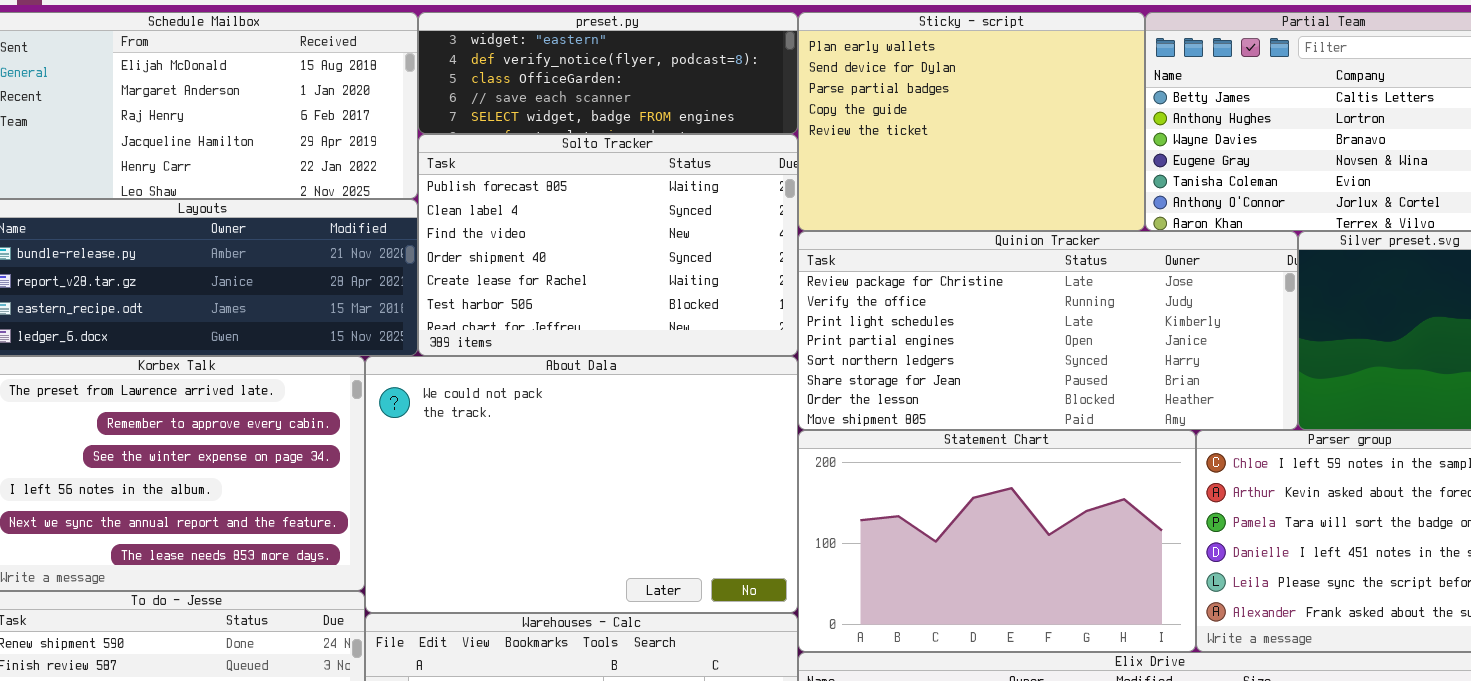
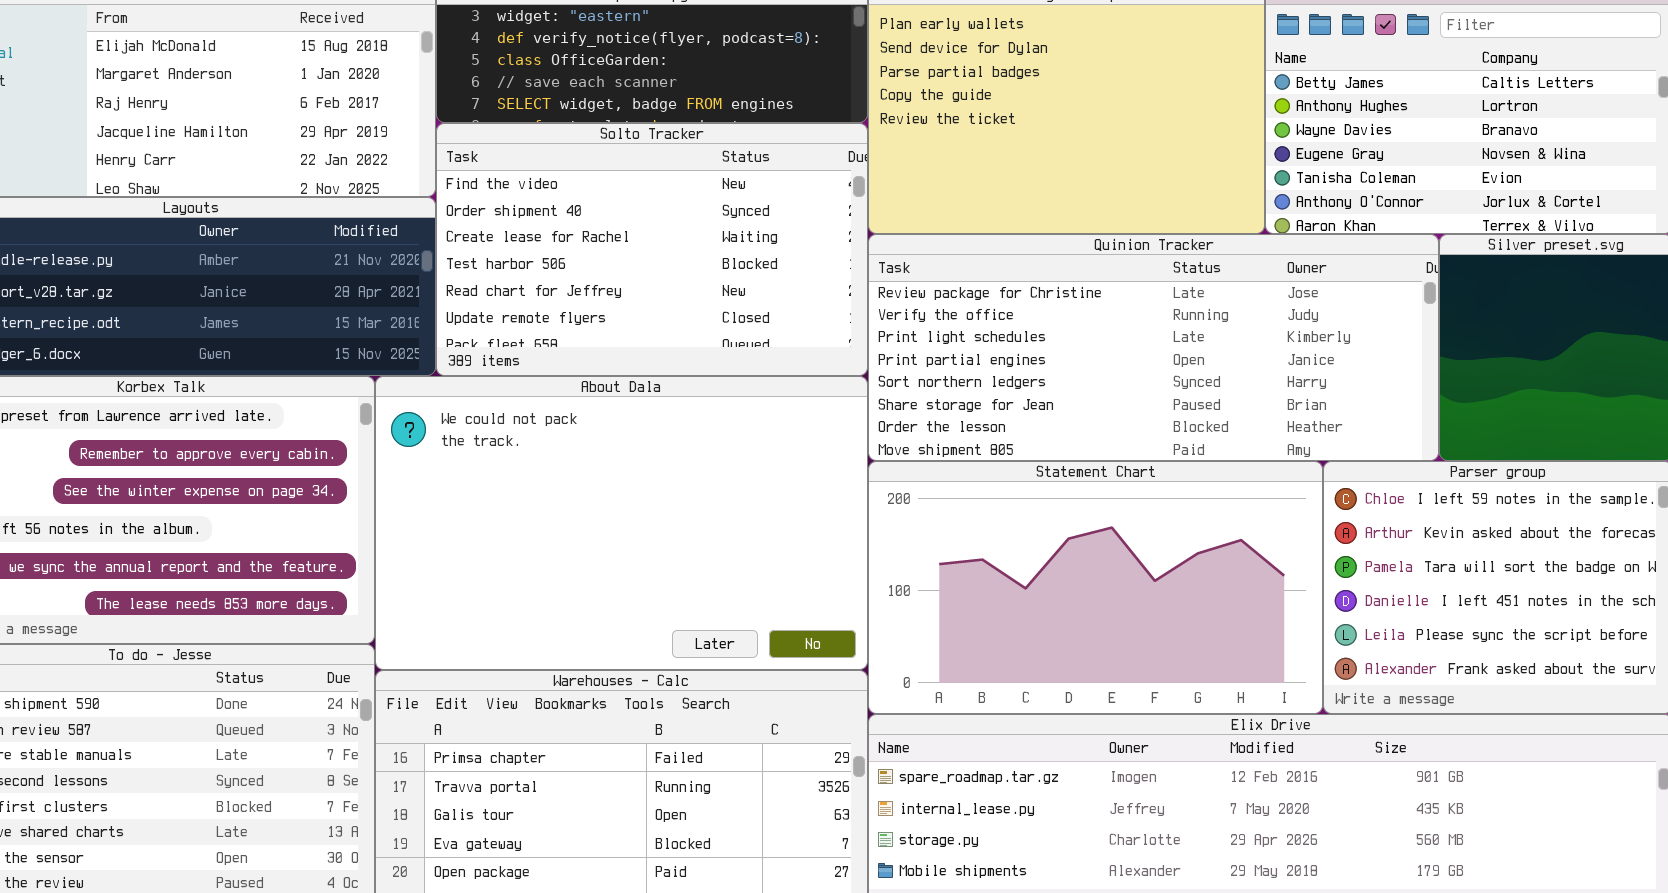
Solto Tracker: [418,134,798,356] -> [436,123,868,376], scrolled down 2 rows

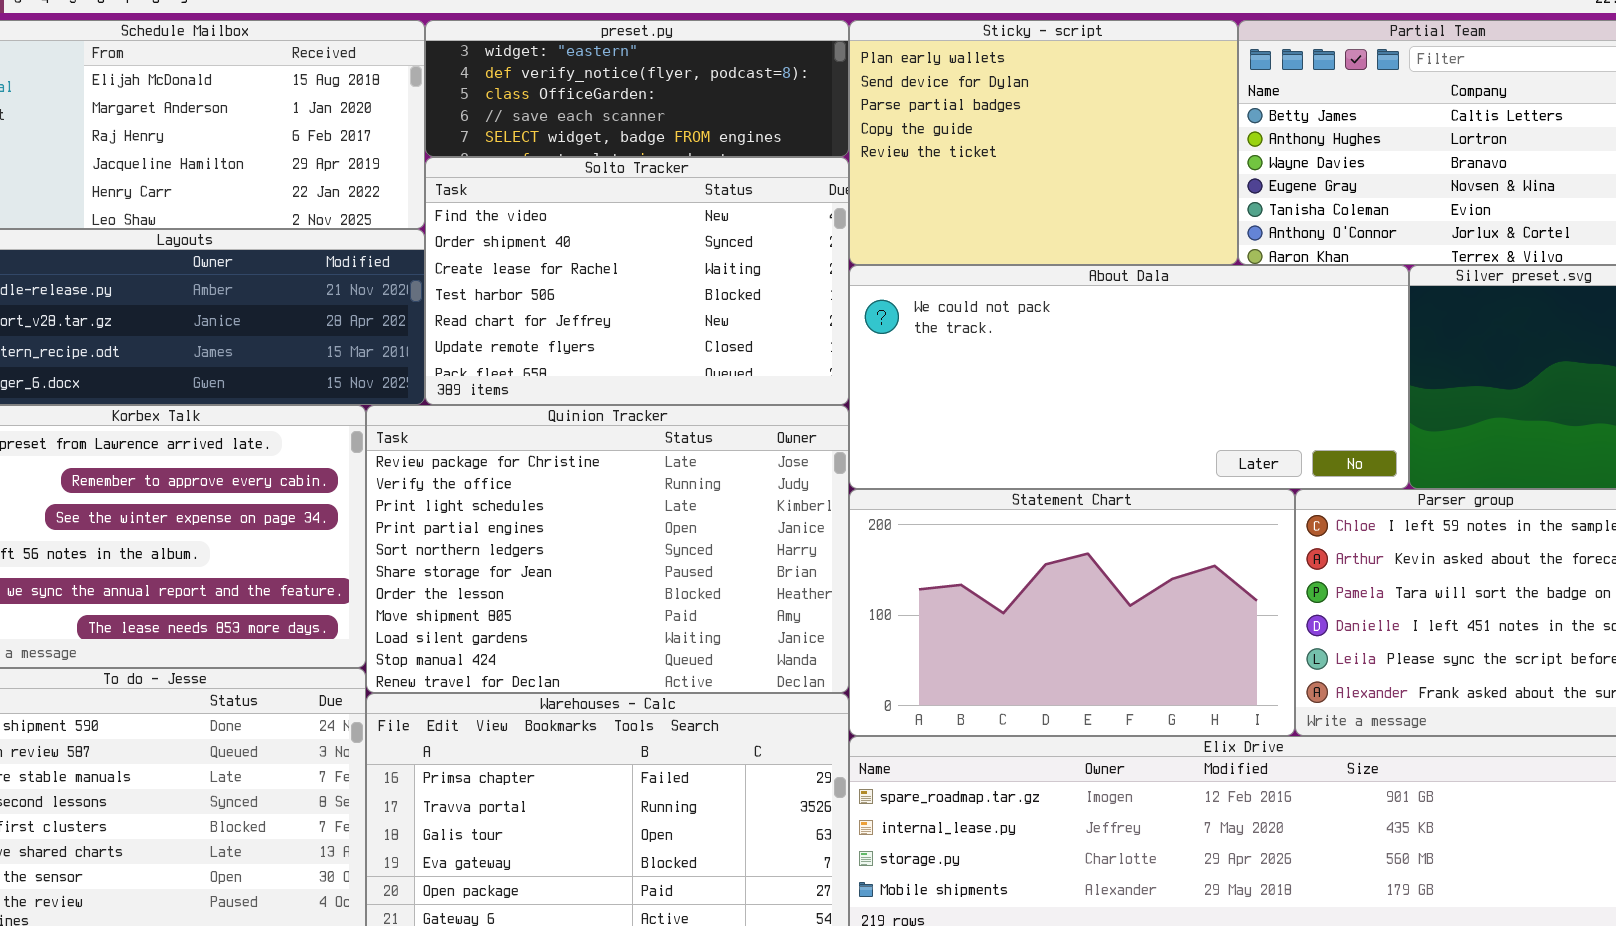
Quinion Tracker: [868,234,1439,461] -> [366,405,849,693], moved, resized
About Dala: [375,376,868,670] -> [849,265,1409,489], moved, resized

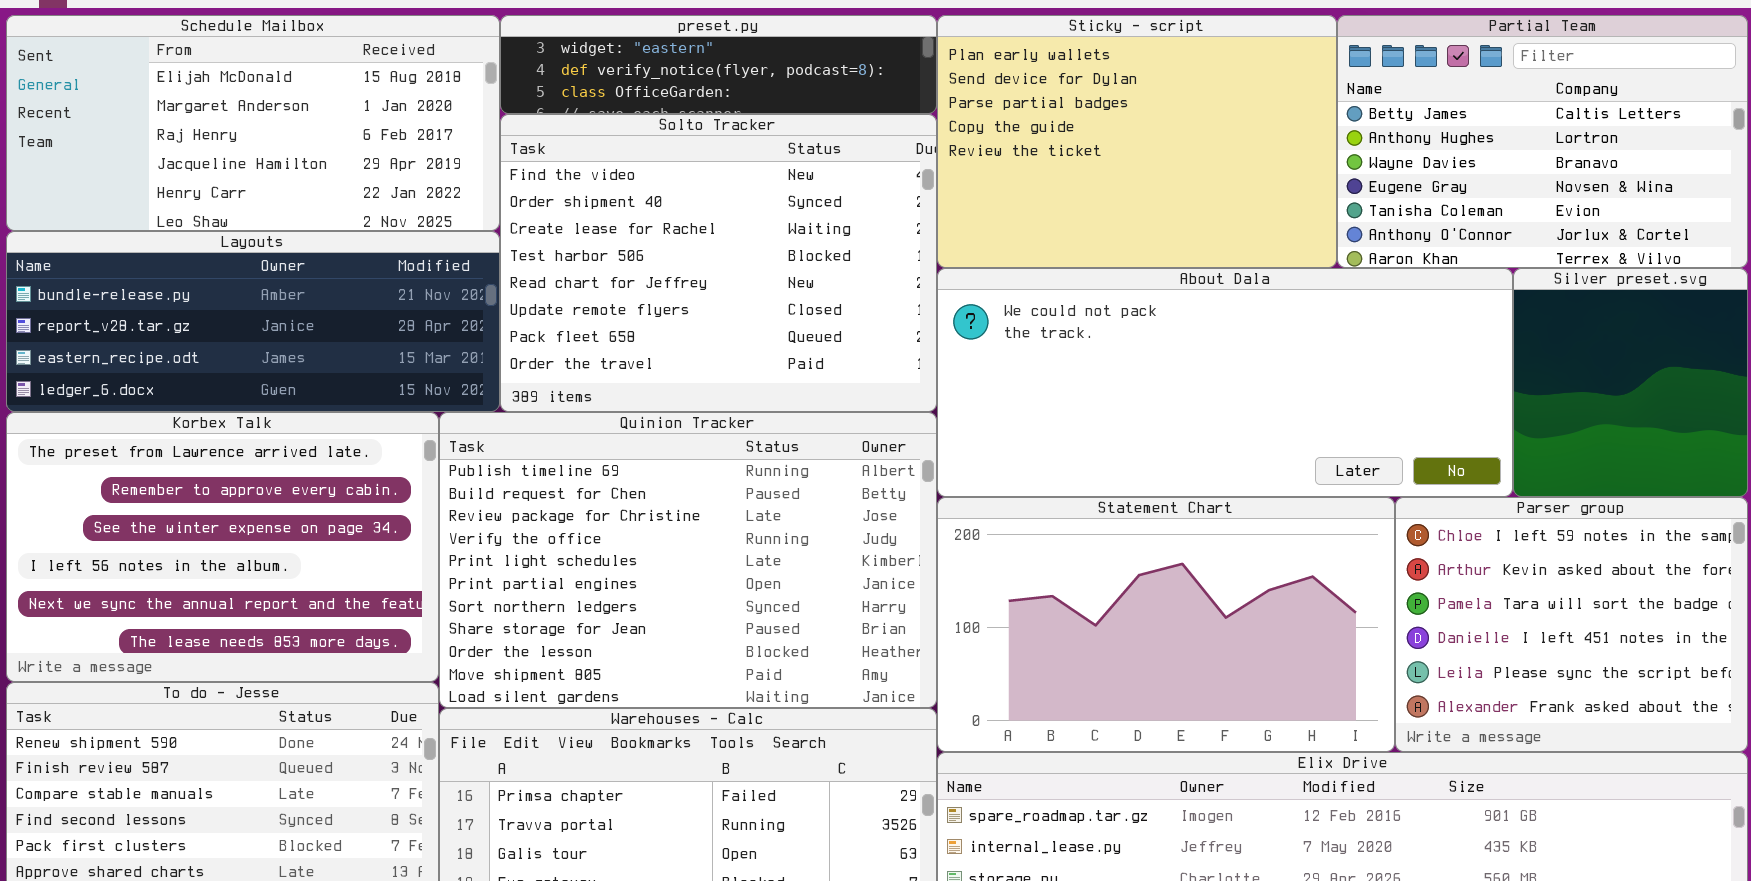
preset.py: [425,20,849,157] -> [500,15,937,114], resized
Solto Tracker: [425,157,849,405] -> [500,114,937,412], resized
Quinion Tracker: [366,405,849,693] -> [439,412,937,708], scrolled up 2 rows

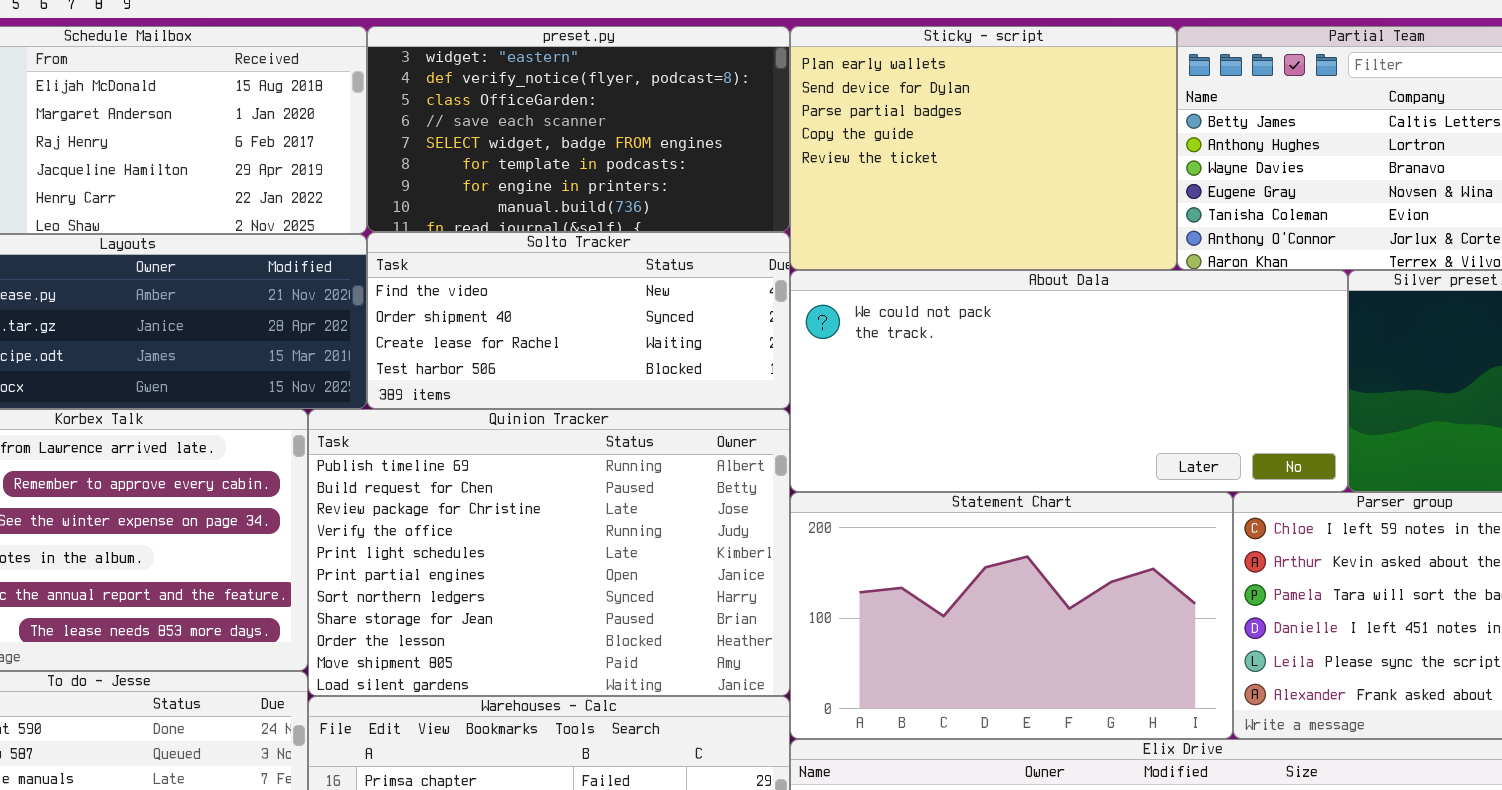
preset.py: [500,15,937,114] -> [367,26,790,232], resized
Solto Tracker: [500,114,937,412] -> [367,232,790,409], resized

